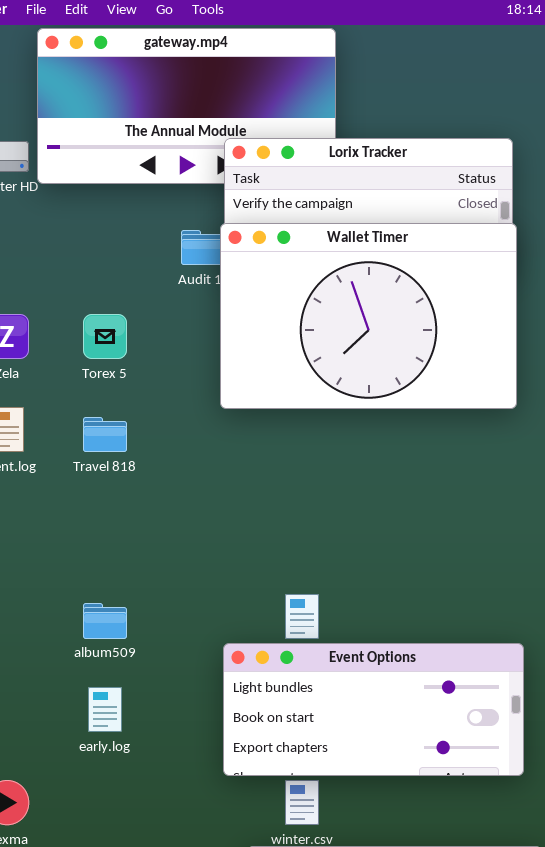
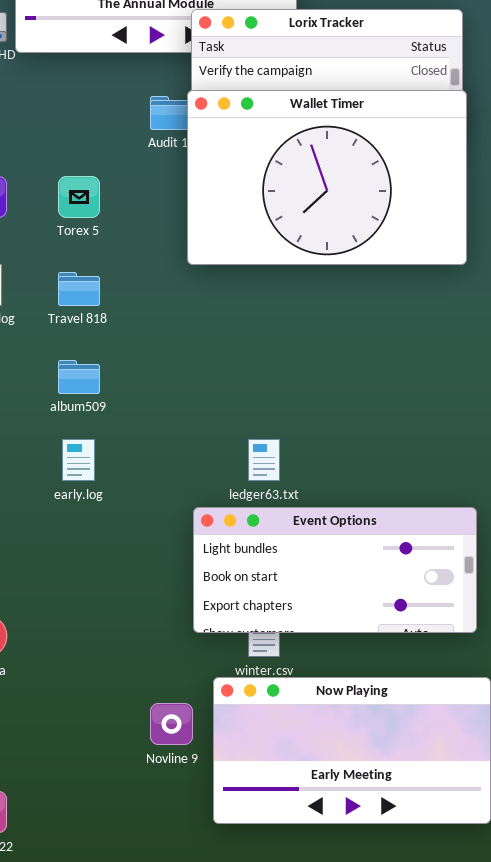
album509: [83,603,127,639] -> [58,360,100,394], moved
Event Options: [223,643,524,776] -> [193,507,477,633], moved
early.log: [88,687,122,732] -> [62,439,95,481], moved

